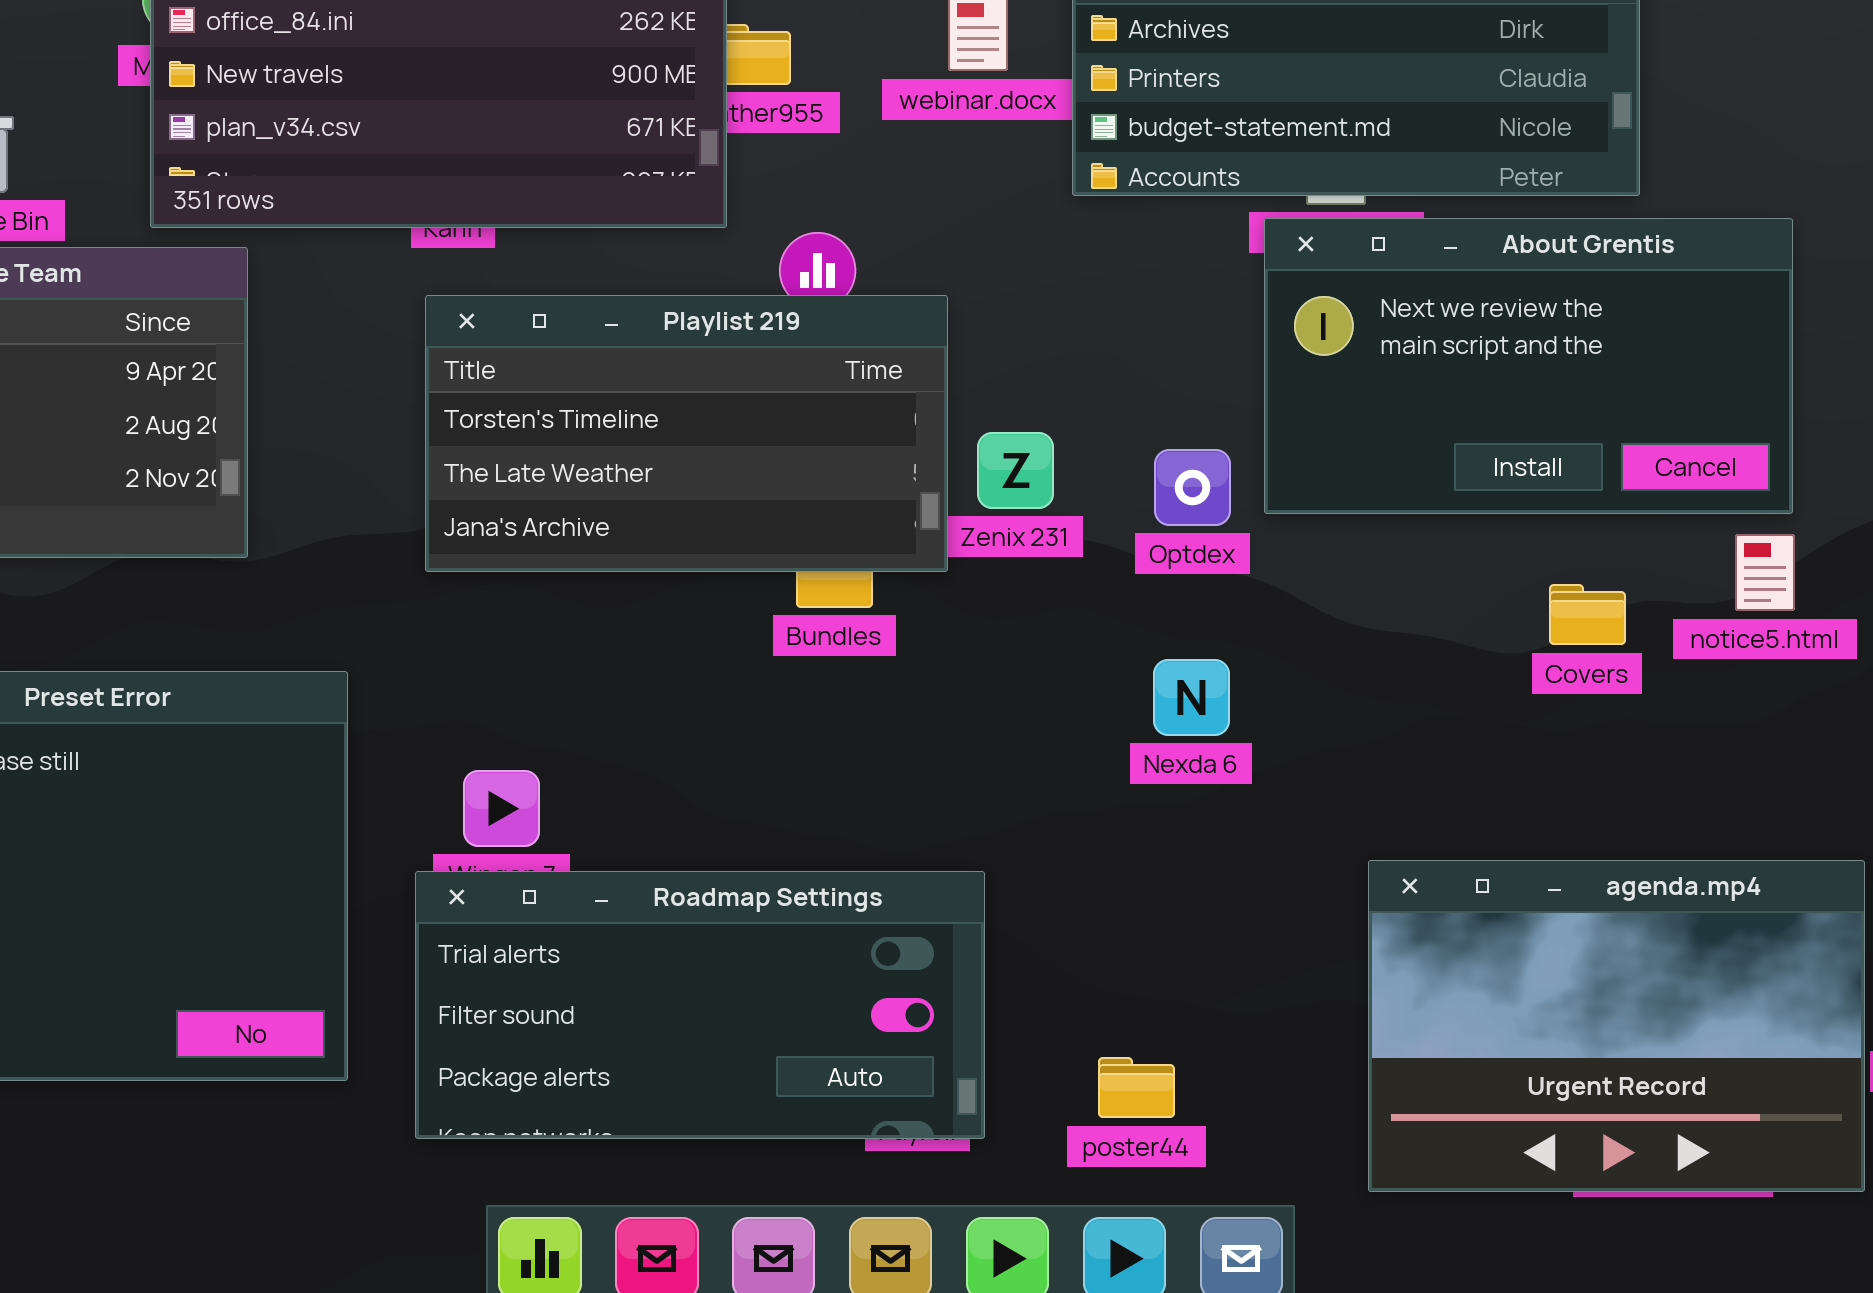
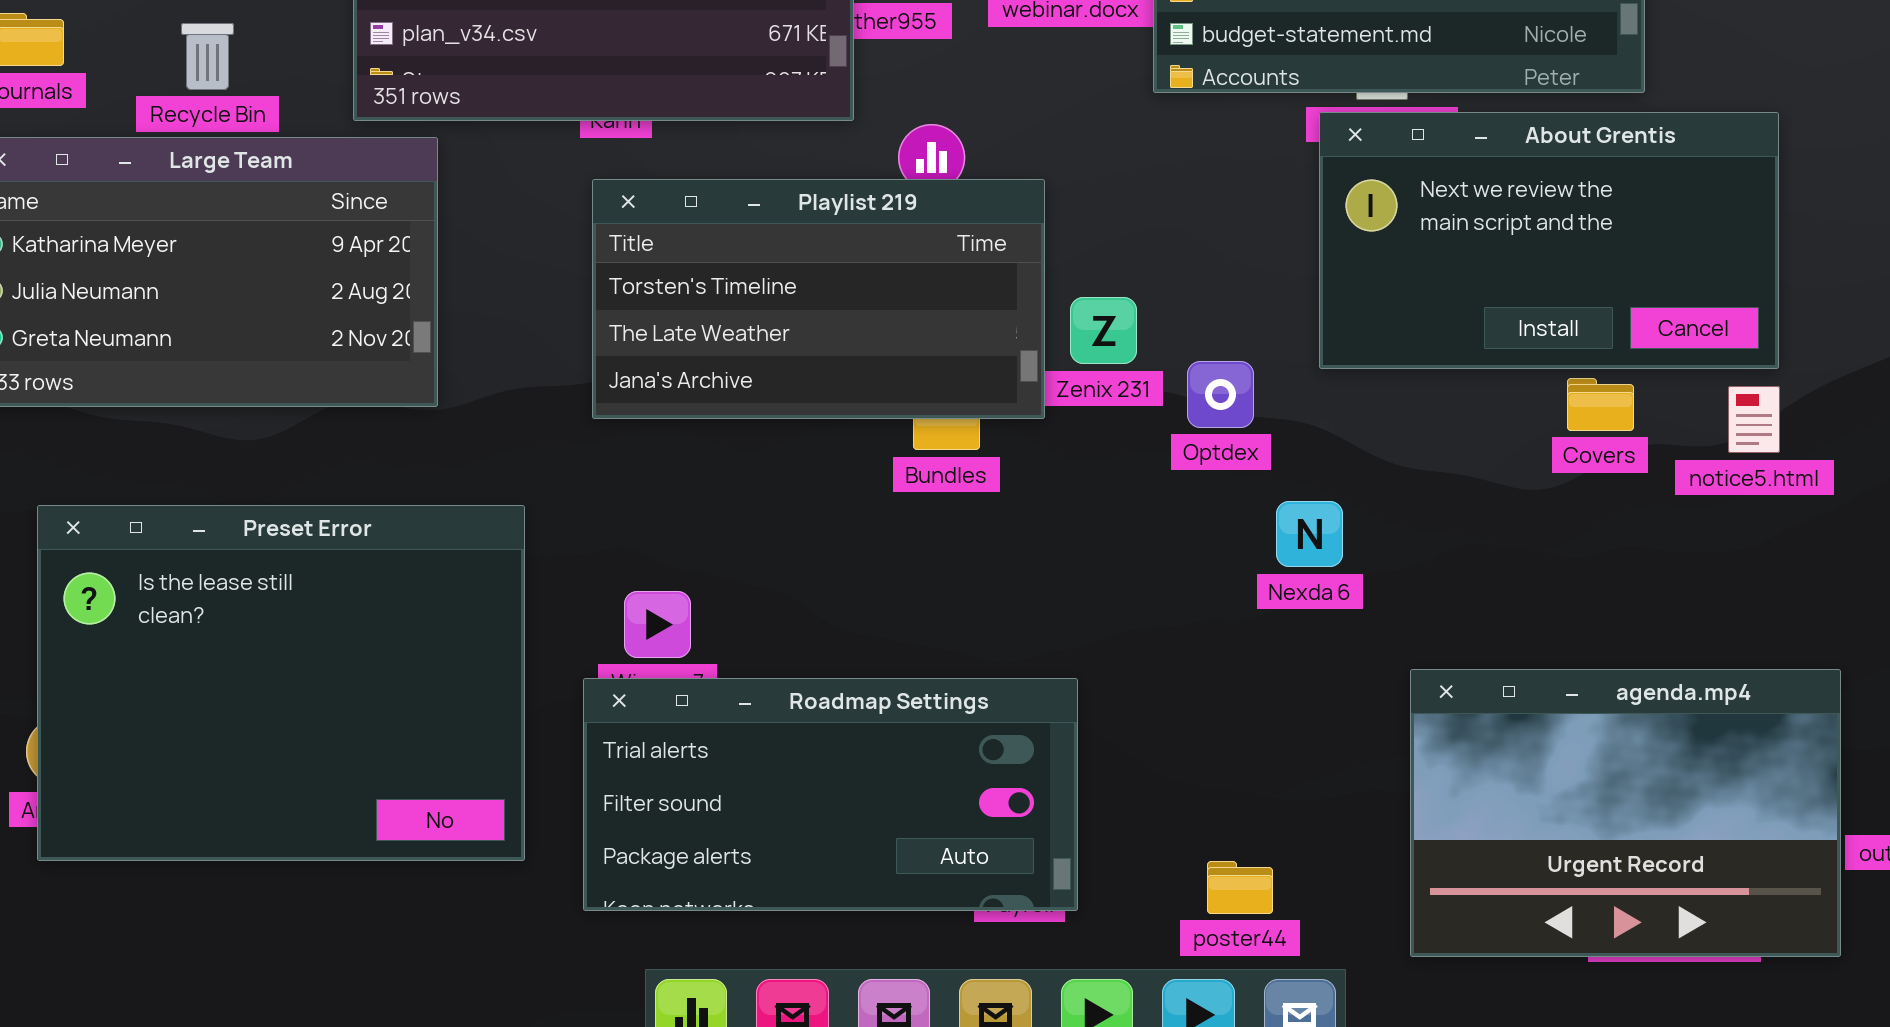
Optdex: [1154,449,1231,526] -> [1187,361,1254,428], moved
Covers: [1549,584,1626,645] -> [1567,378,1634,431], moved
Nexda 6: [1153,659,1230,736] -> [1276,501,1343,567], moved
poster44: [1098,1057,1175,1118] -> [1207,861,1273,914], moved

